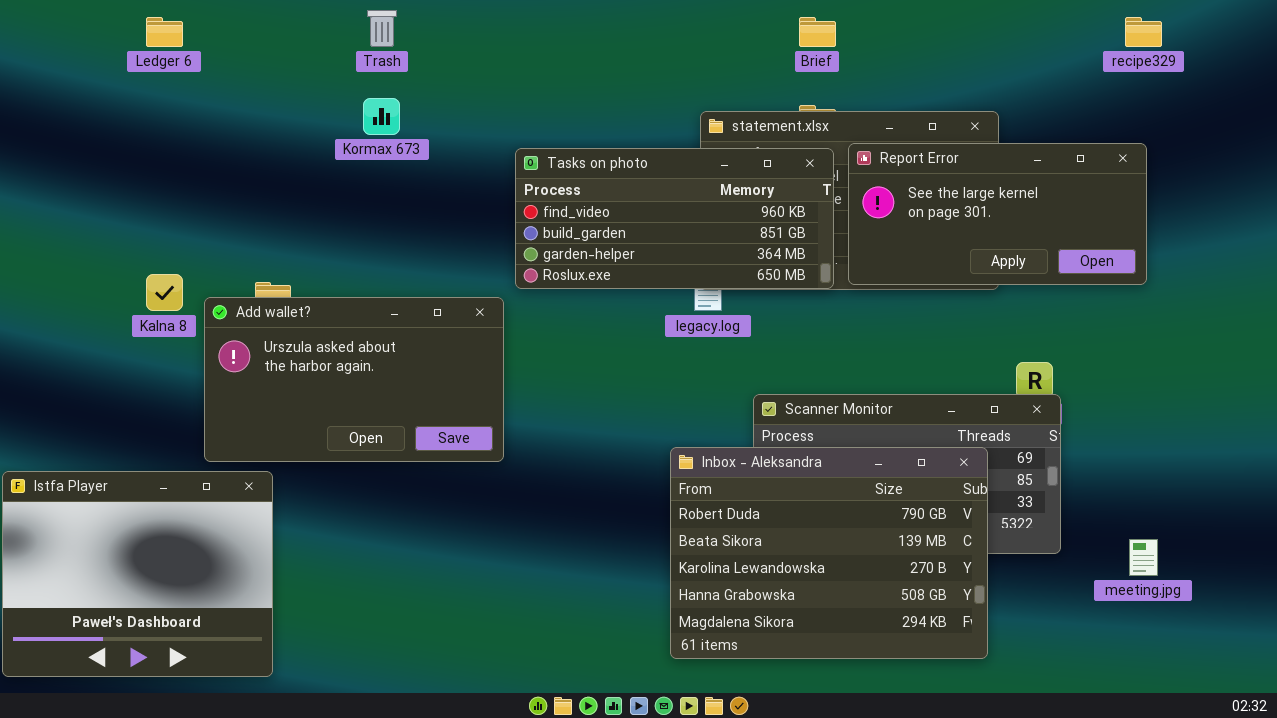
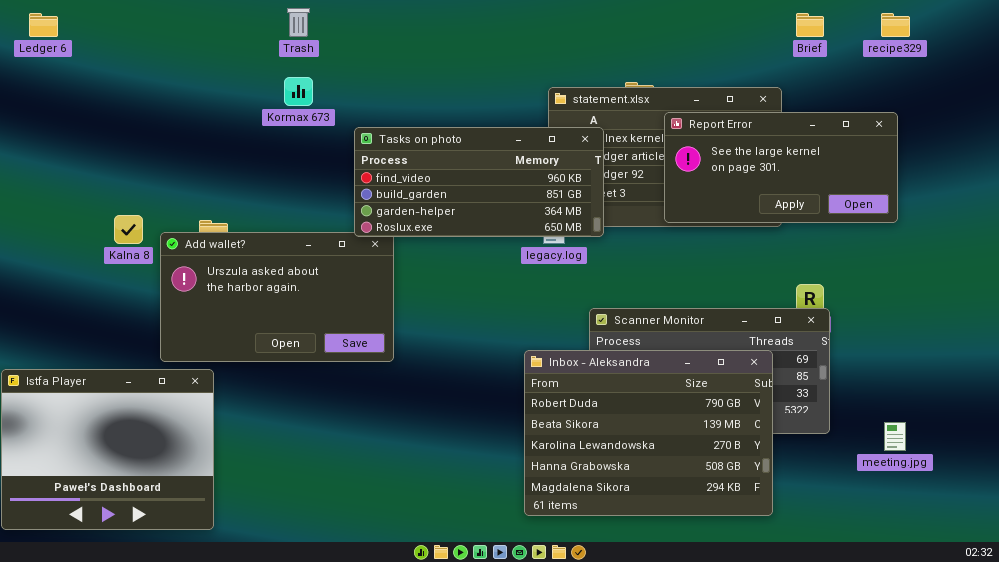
Ledger 6: [146,17,183,47] -> [29,13,58,37], moved
Brief: [799,17,836,47] -> [796,13,824,37], moved
Tasks on photo: [515,148,834,289] -> [354,127,604,237], moved

